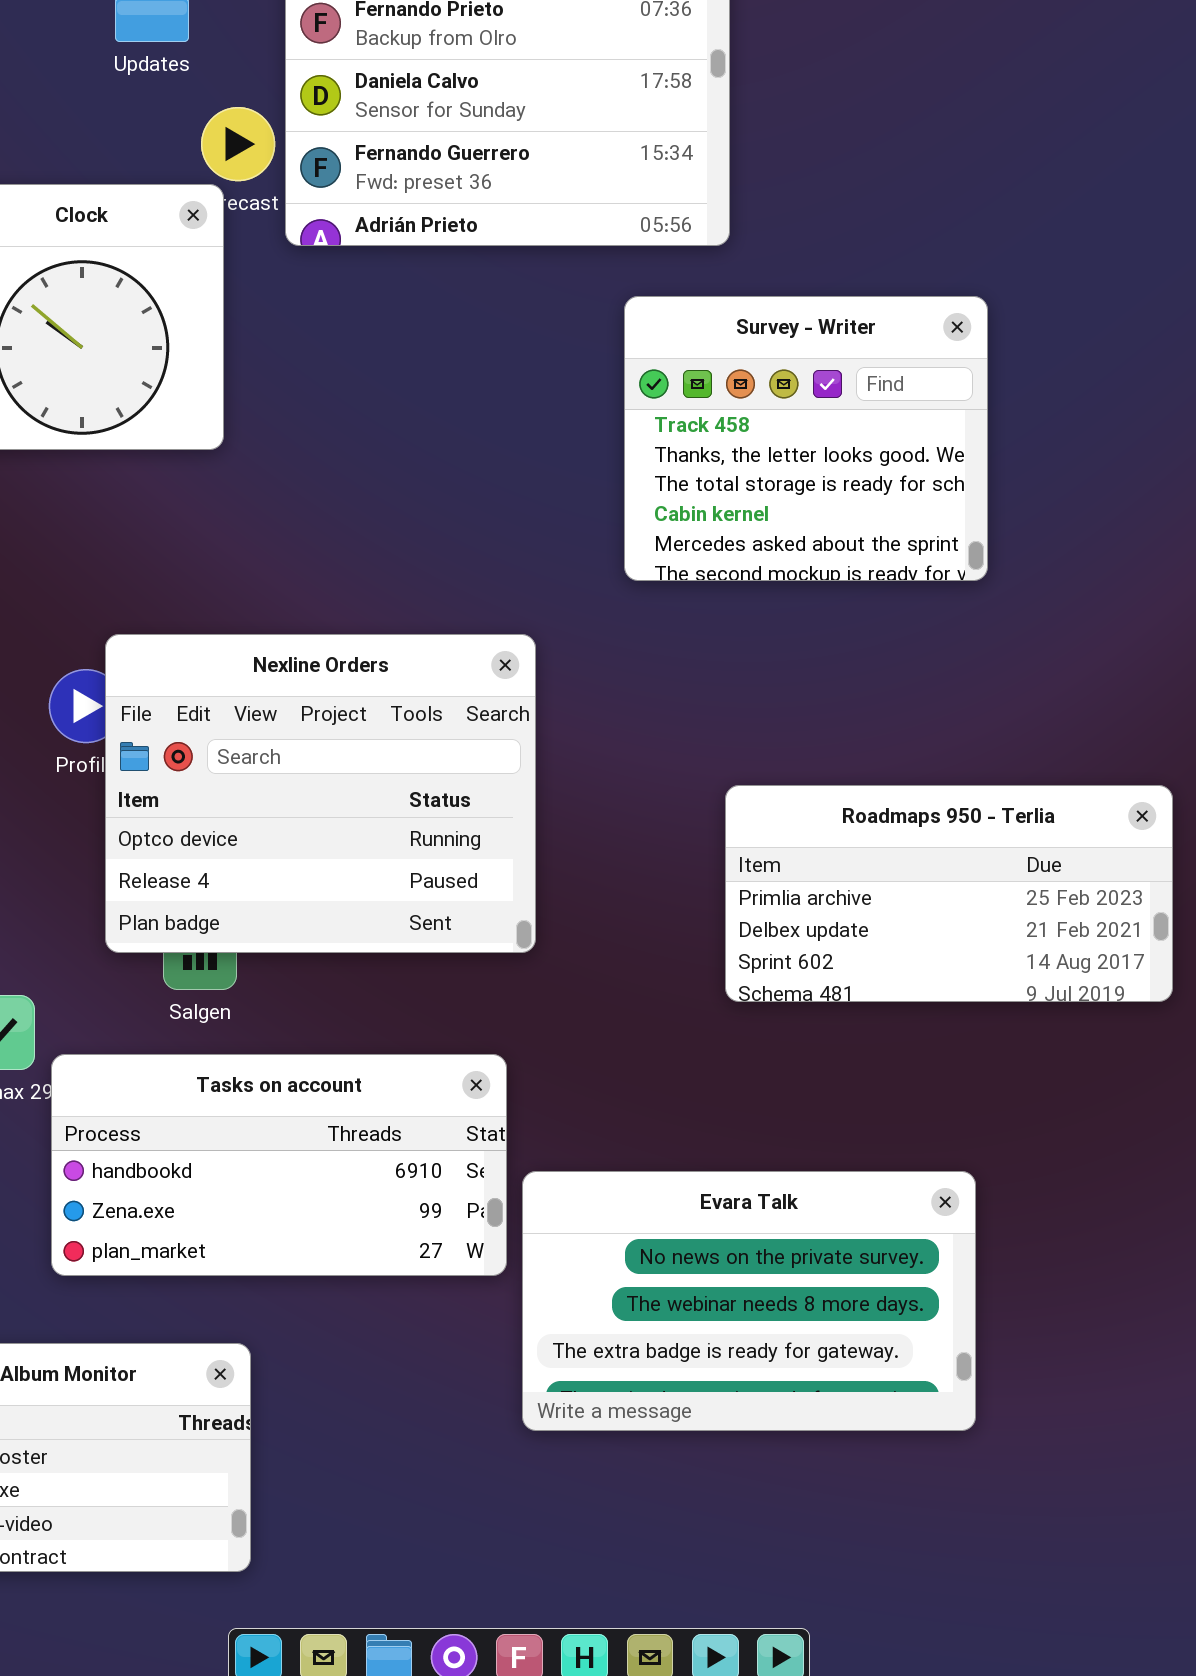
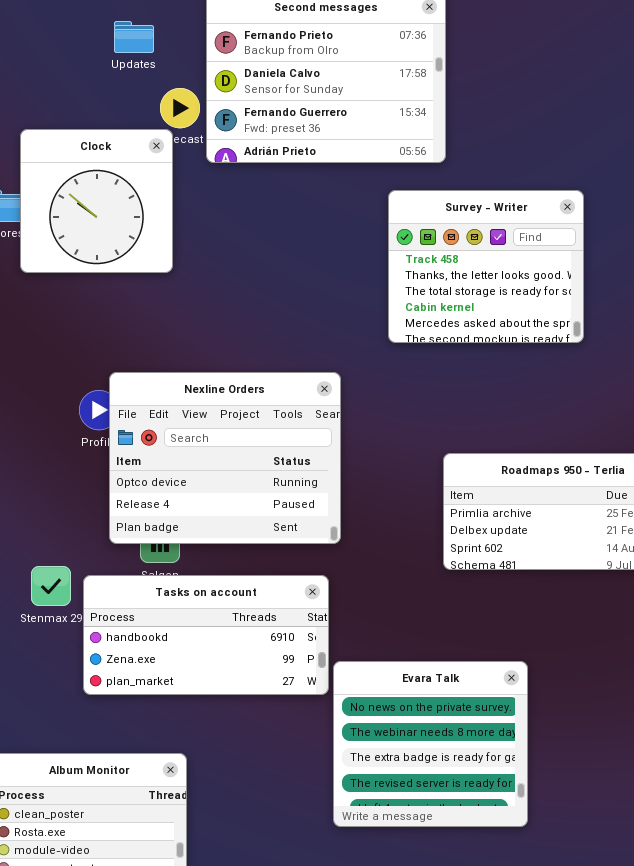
Tasks on account: [51,1054,507,1276] -> [83,575,329,695], moved
Evara Talk: [522,1171,976,1431] -> [333,661,528,827], resized

